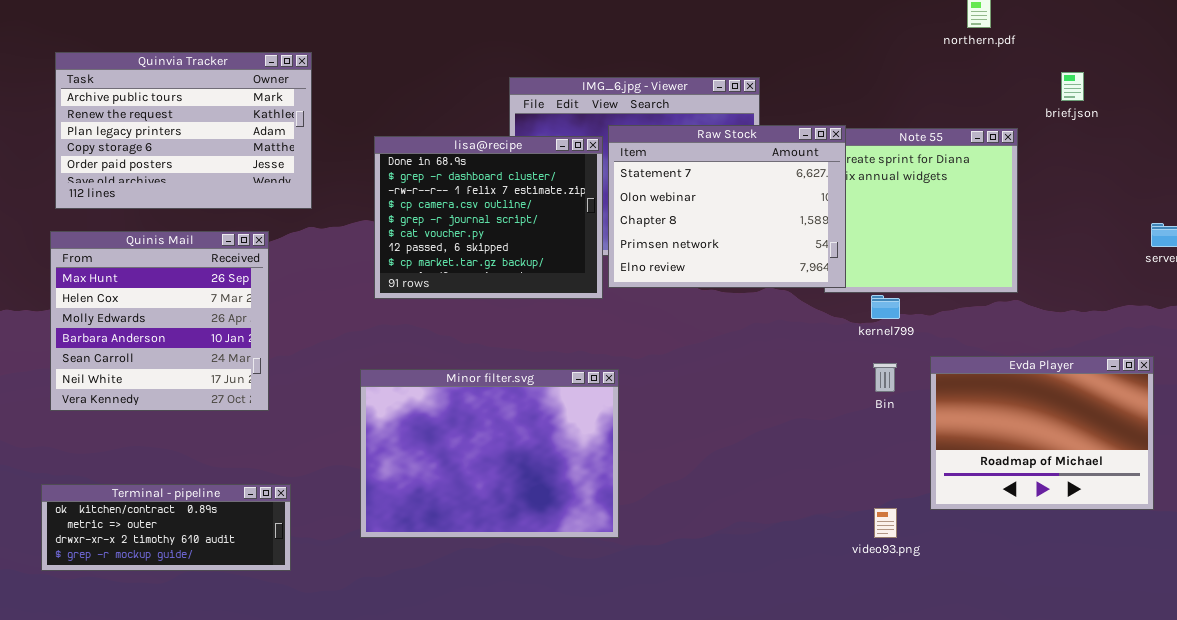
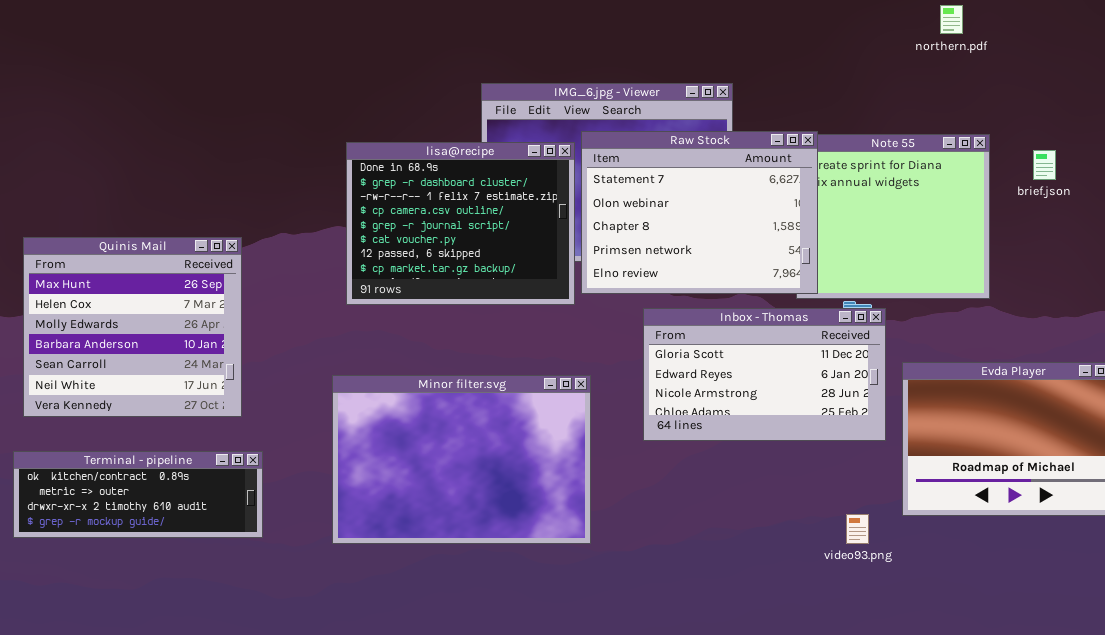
Quinvia Tracker: [55,52,312,209] -> none, closed
brief.json: [1061,72,1084,101] -> [1033,150,1056,180], moved
Inbox - Thomas: none -> [643,308,886,441], opened
Terminal - pipeline: [41,484,291,571] -> [13,451,263,538], moved

